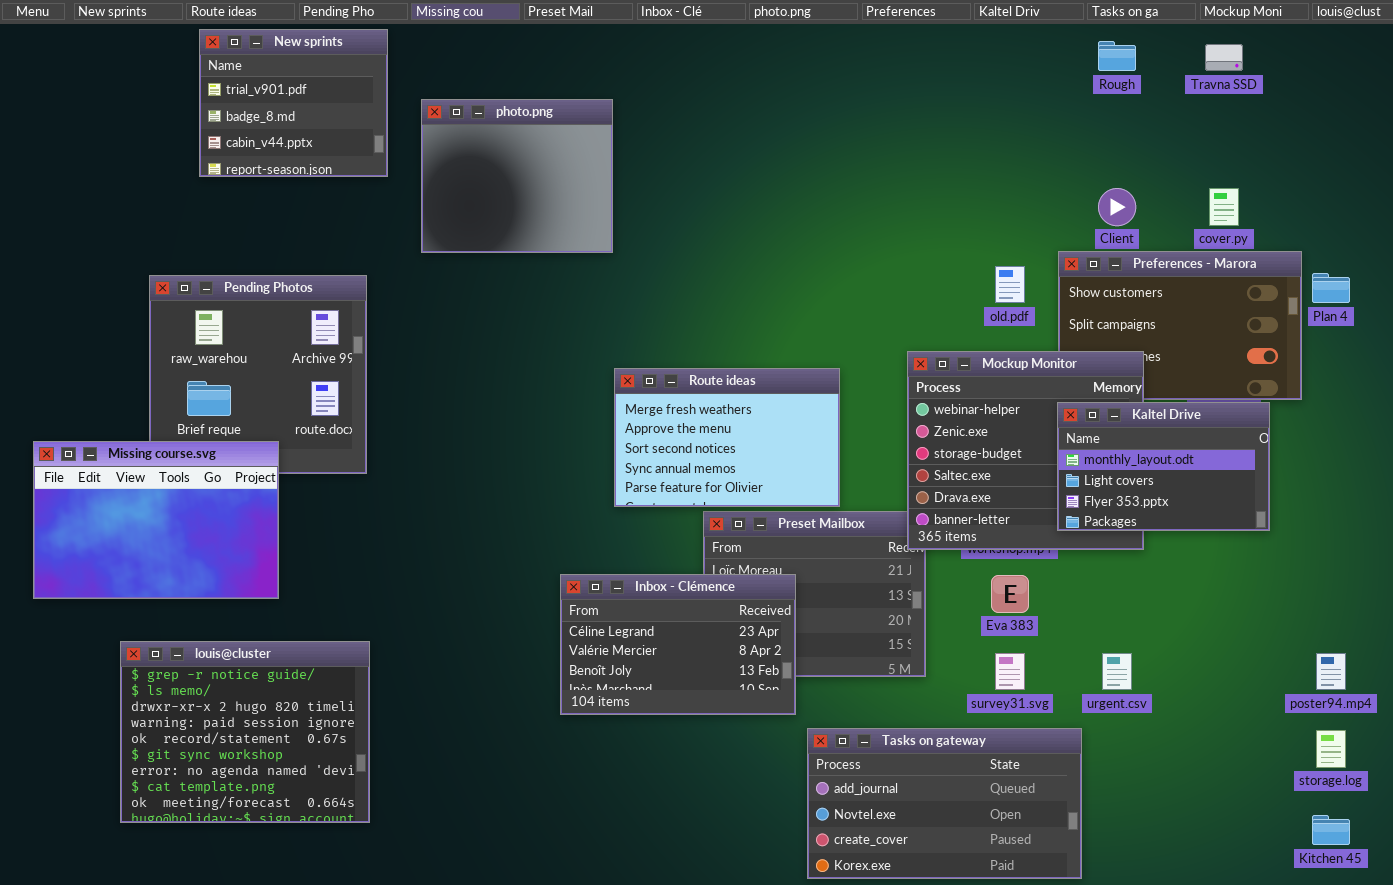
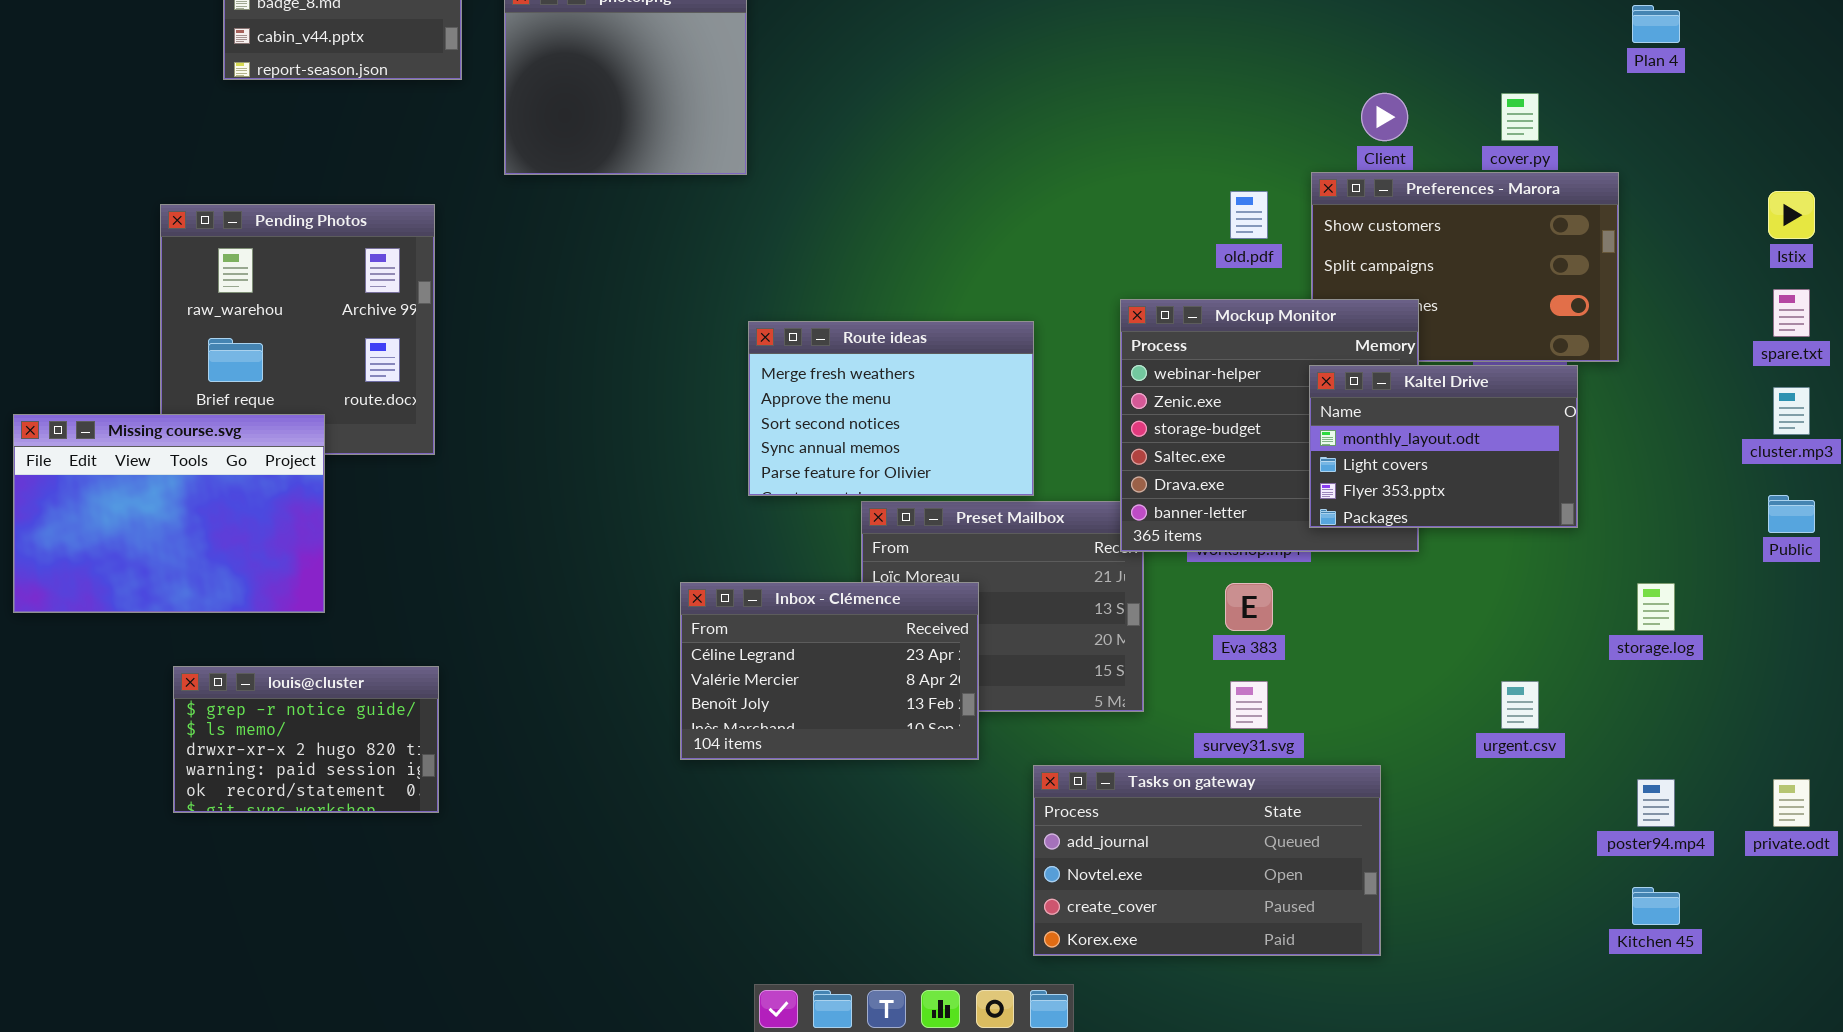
Plan 4: [1312,273,1350,303] -> [1632,5,1680,43], moved
louis@cluster: [120,641,370,823] -> [173,666,439,813], resized
urgent.csv: [1102,653,1132,690] -> [1501,681,1539,729], moved
poster94.mp4: [1316,653,1346,690] -> [1637,779,1675,827], moved
Tasks on gateway: [807,728,1082,879] -> [1033,765,1381,956], moved
storage.log: [1316,730,1346,768] -> [1637,583,1675,631], moved

